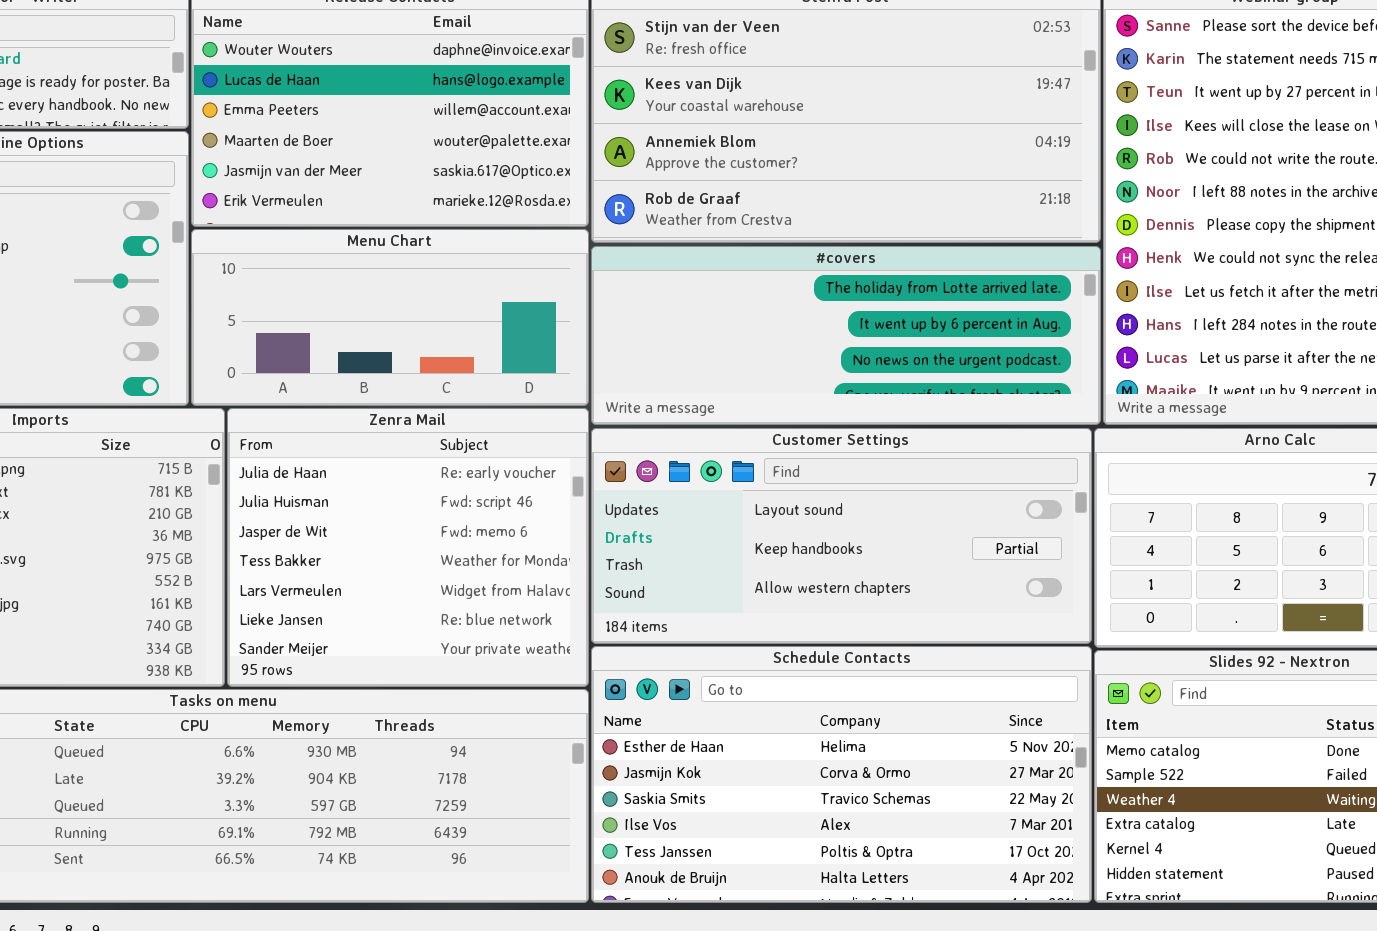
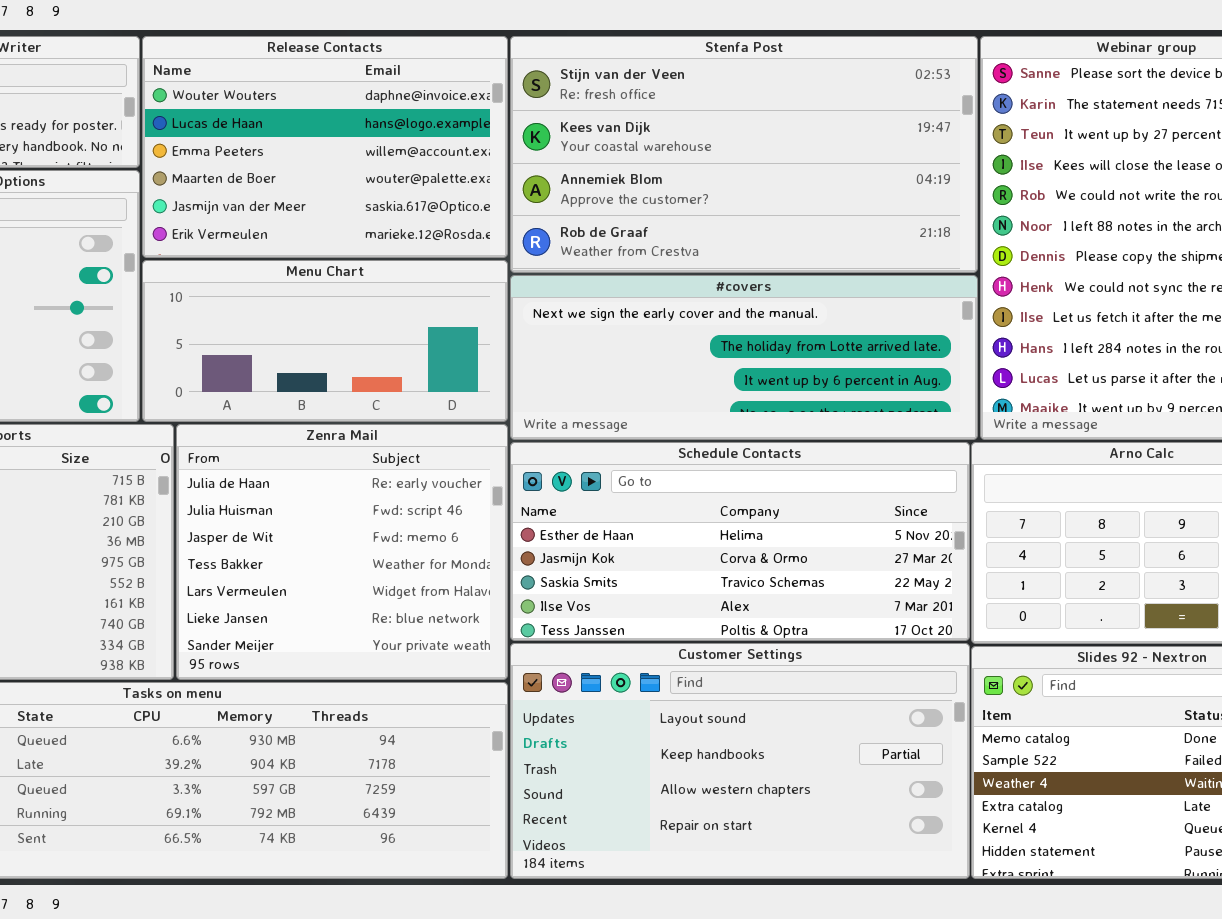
#covers: [591,246,1101,425] -> [510,275,978,440], scrolled up 1 row
Customer Settings: [591,428,1092,644] -> [510,643,970,879], moved, resized
Schedule Contacts: [591,646,1092,903] -> [510,442,970,641], moved, resized

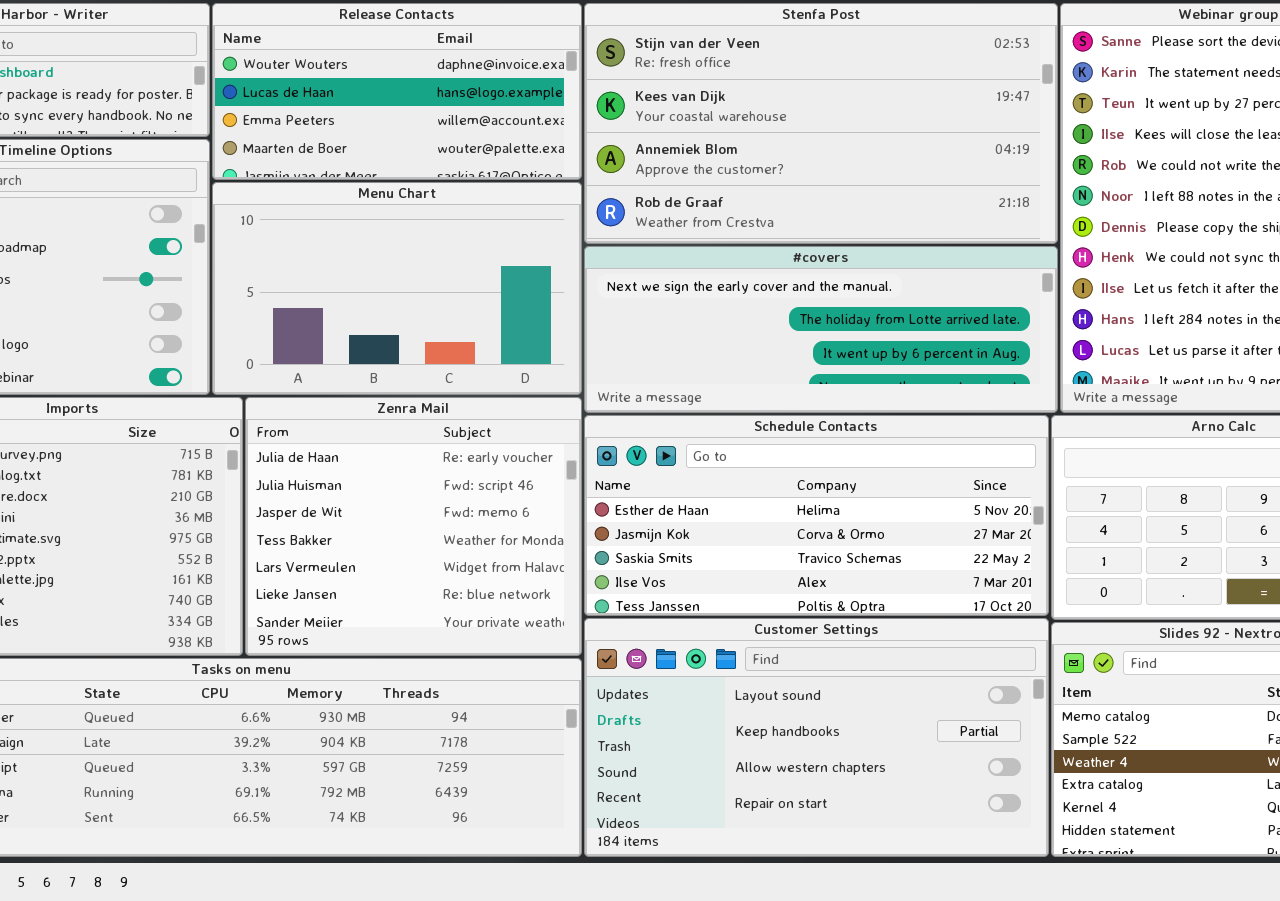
Release Contacts: [142,36,508,258] -> [212,3,582,180], resized
Menu Chart: [142,260,508,422] -> [212,182,582,395], resized

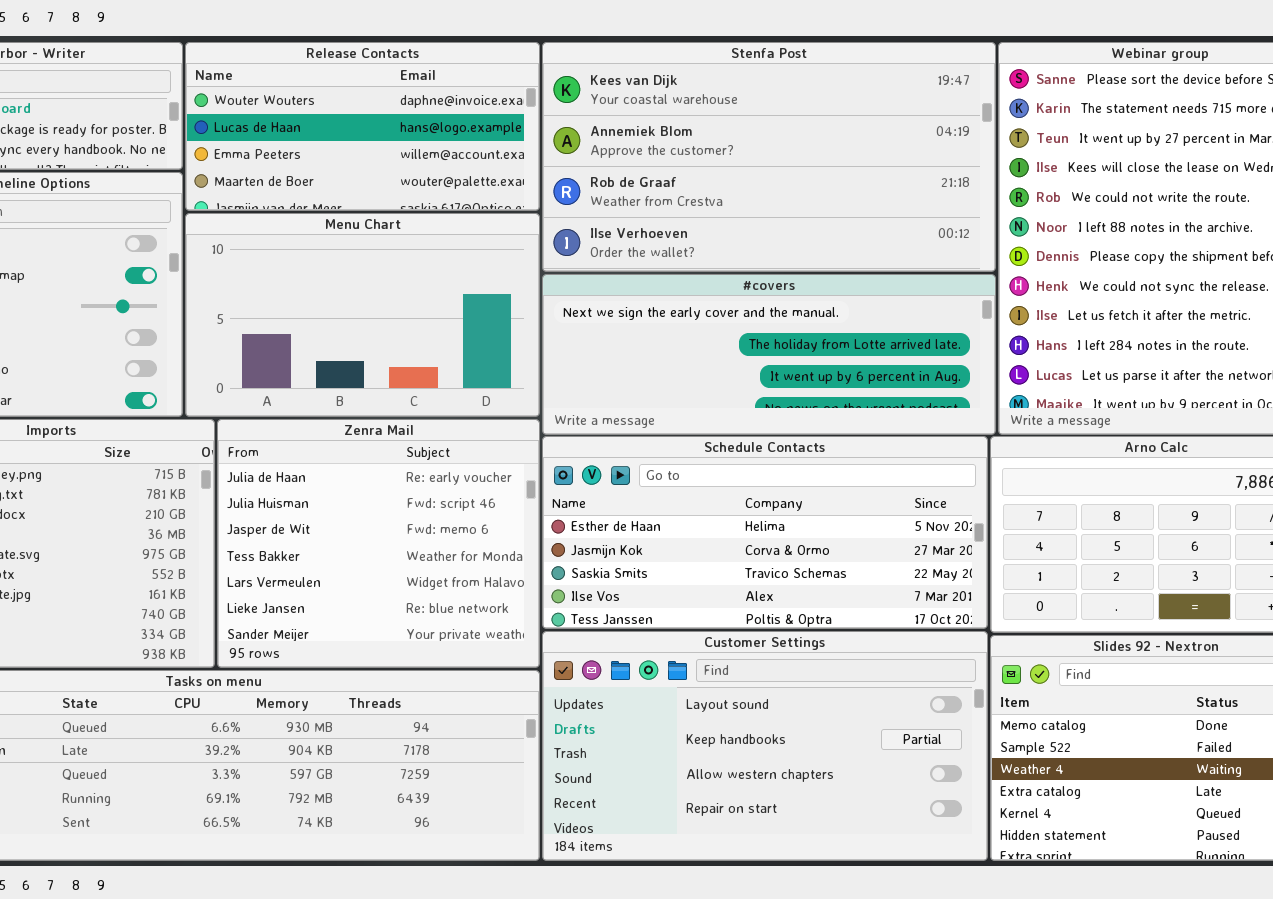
Stenfa Post: [584,3,1058,244] -> [542,42,996,272], scrolled down 1 row

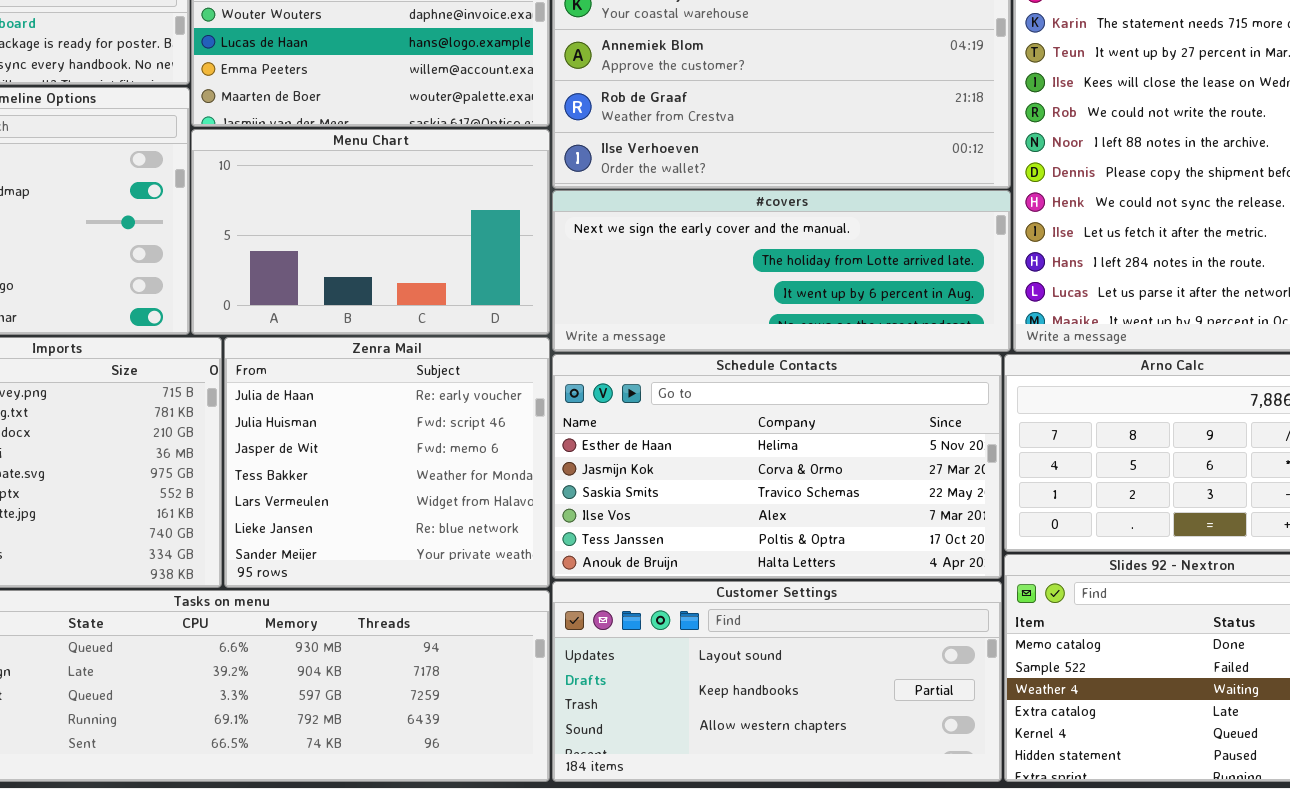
Schedule Contacts: [542,436,988,629] -> [552,354,1002,579], resized
Customer Settings: [542,631,988,861] -> [552,581,1002,782], resized

